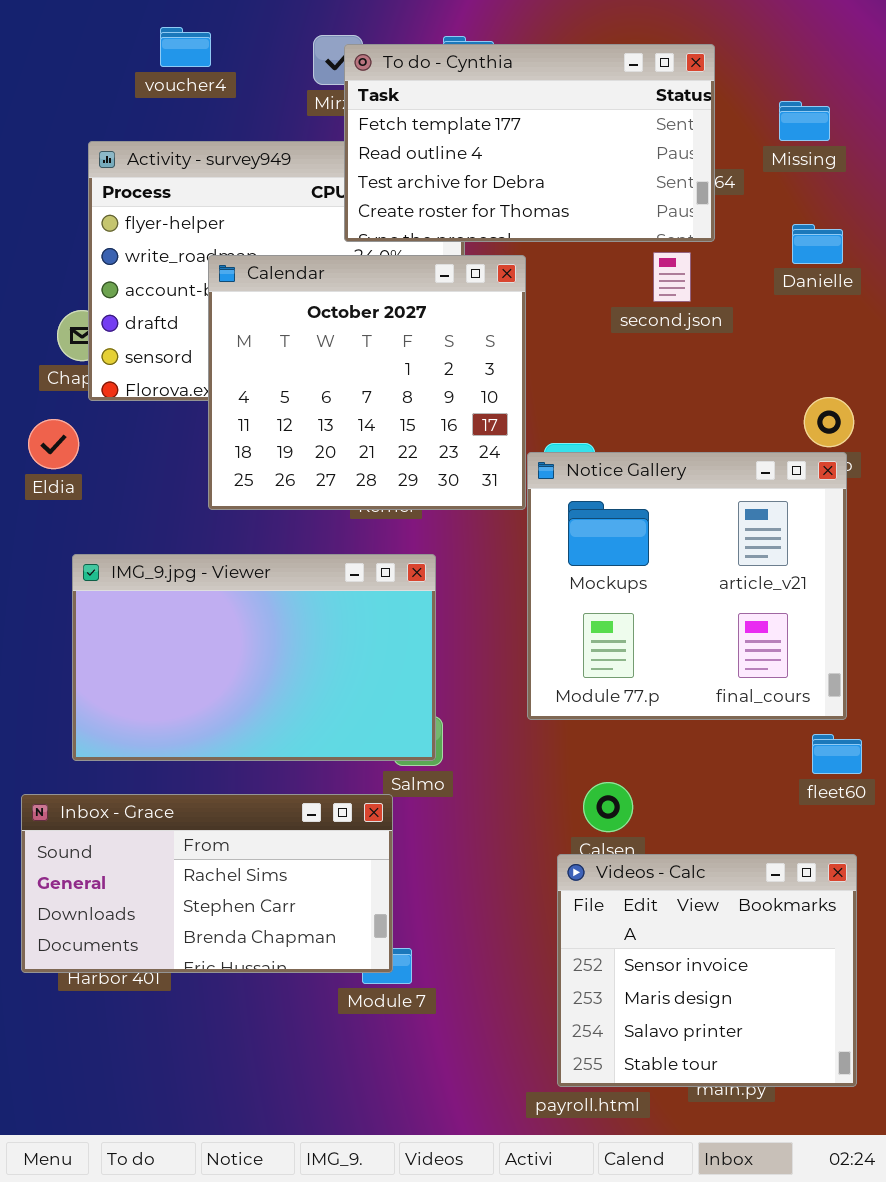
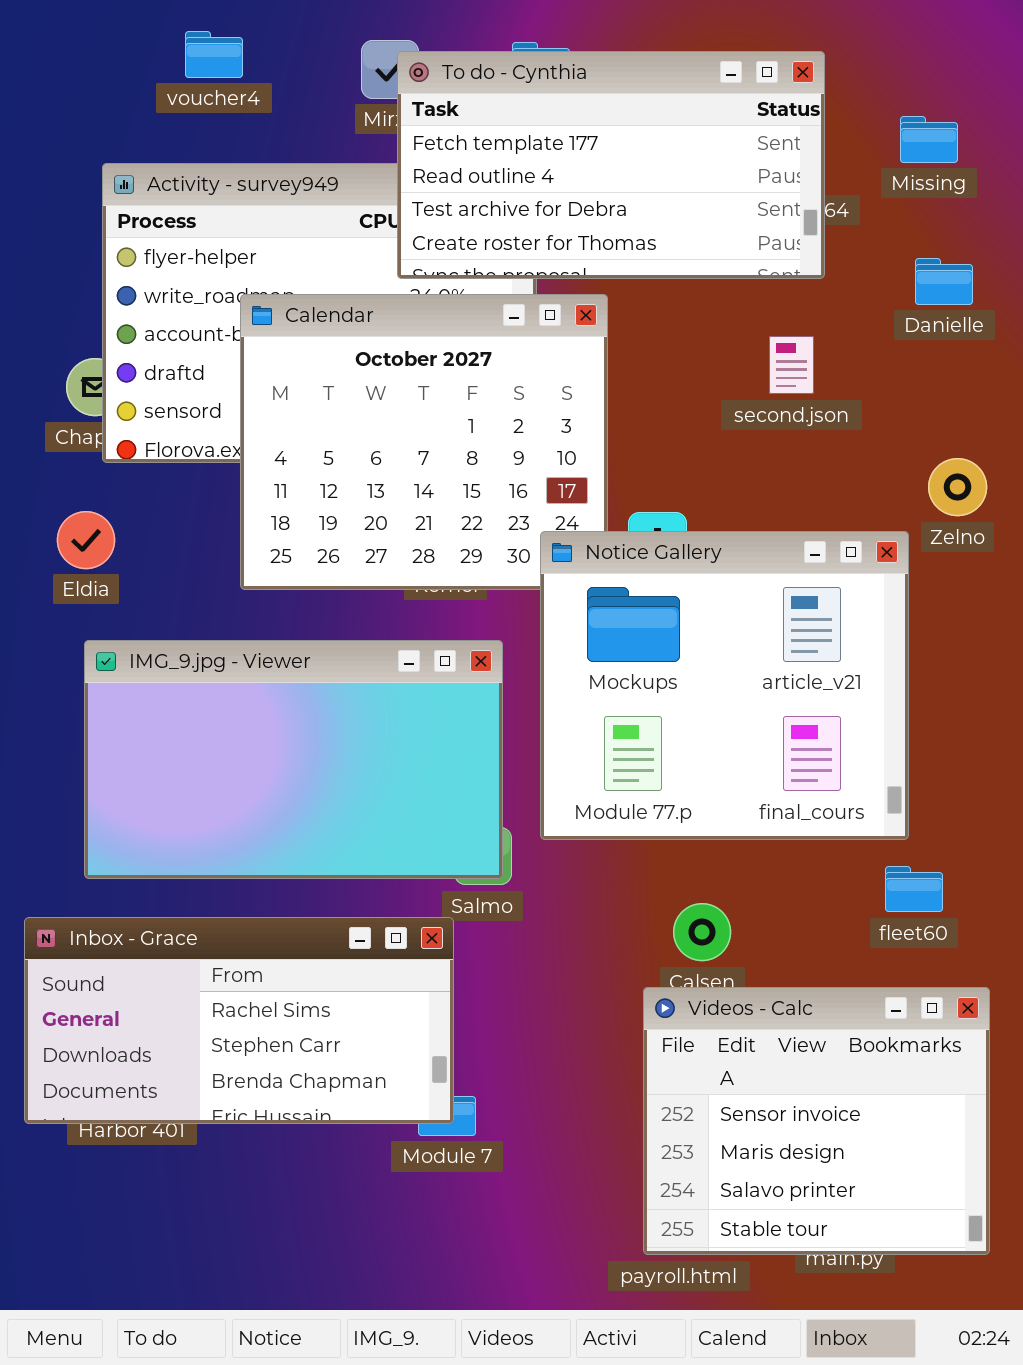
second.json: [653,252,691,302] -> [769,336,814,394], moved
Eldia: [28,419,79,469] -> [57,511,115,569], moved
Notice Gallery: [527,452,847,720] -> [540,531,909,840], moved
fleet60: [812,734,862,774] -> [885,866,943,912], moved

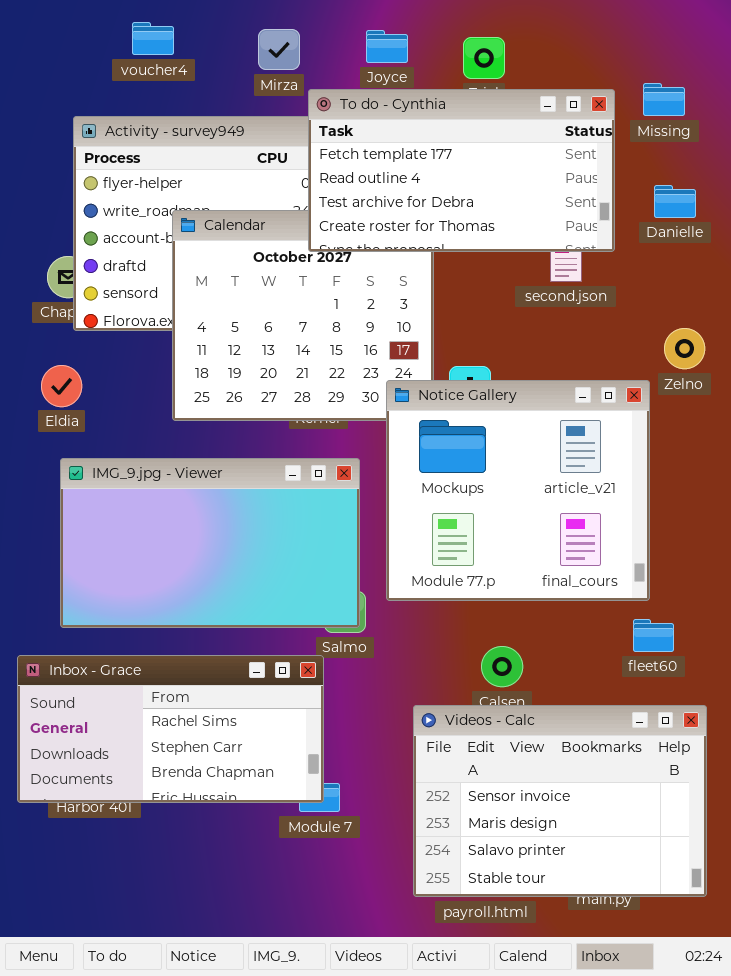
To do - Cynthia: [397,51,825,279] -> [308,89,615,252], moved
Videos - Calc: [643,987,990,1255] -> [413,705,707,897], resized

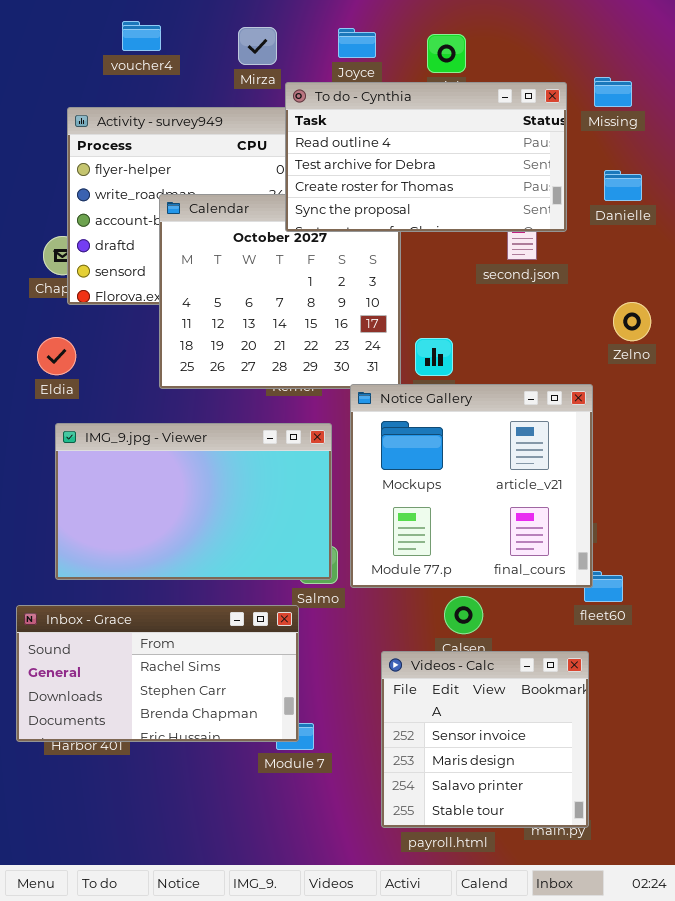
To do - Cynthia: [308,89,615,252] -> [285,82,567,232], scrolled down 1 row
Notice Gallery: [386,380,650,601] -> [350,384,593,588], moved
Videos - Calc: [413,705,707,897] -> [381,651,589,828], resized

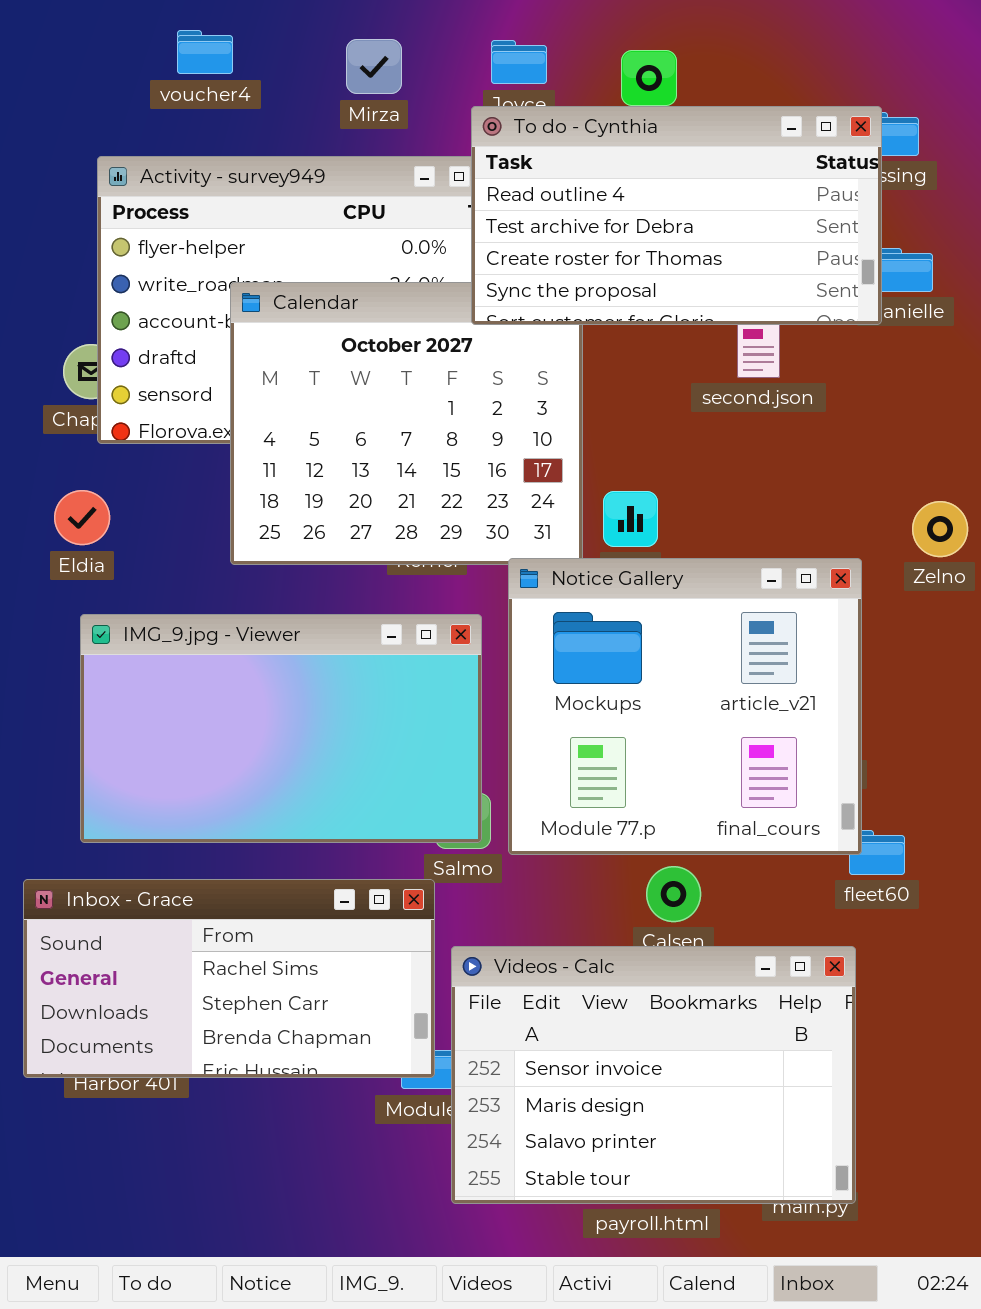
To do - Cynthia: [285,82,567,232] -> [471,106,882,325], moved
Zelno: [613,302,651,341] -> [912,501,968,557], moved
Videos - Calc: [381,651,589,828] -> [451,946,856,1204], resized

